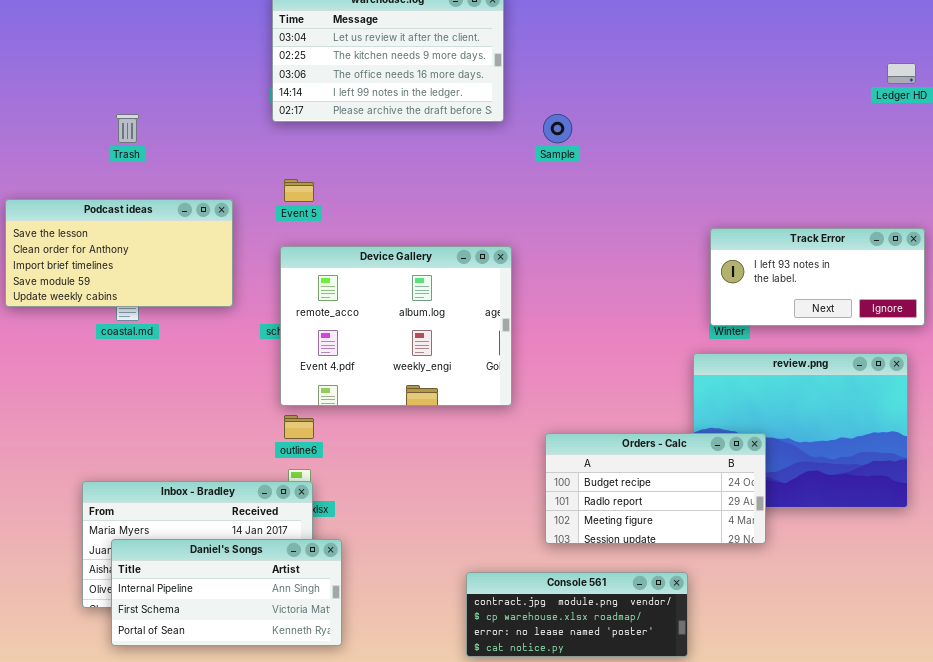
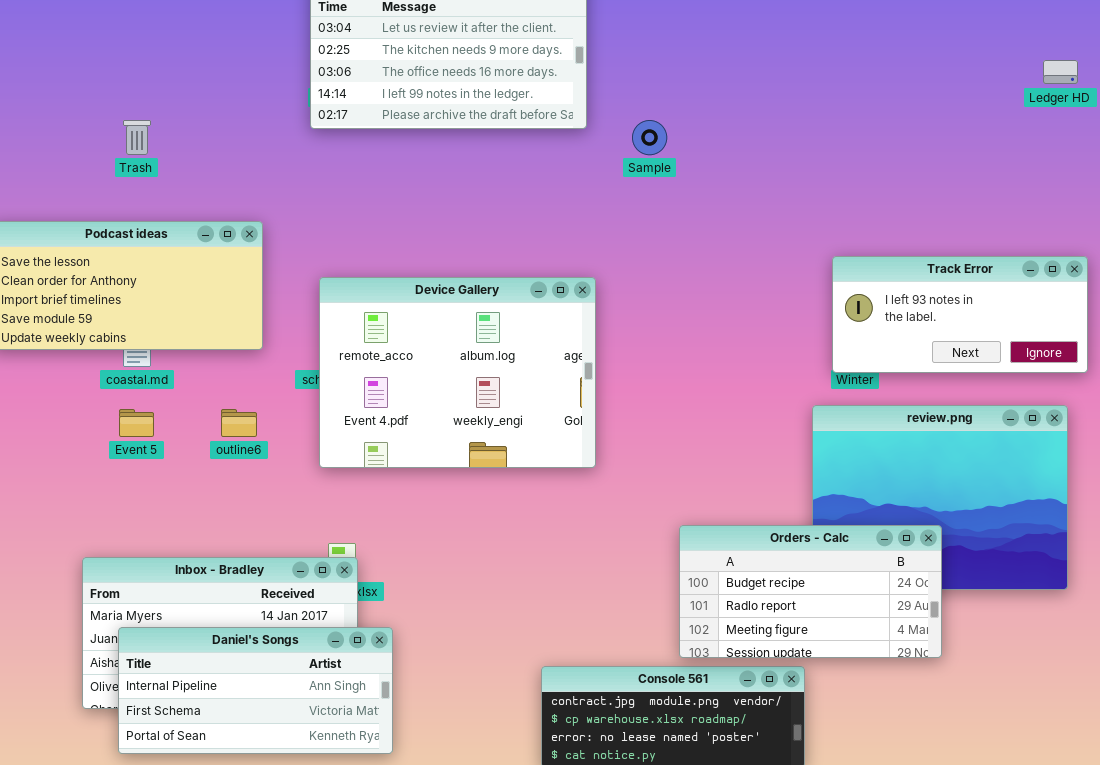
Event 5: [284,179,314,202] -> [119,409,154,437], moved
outline6: [284,415,314,439] -> [221,409,257,437], moved
Orders - Calc: [545,433,766,544] -> [679,525,942,658], moved

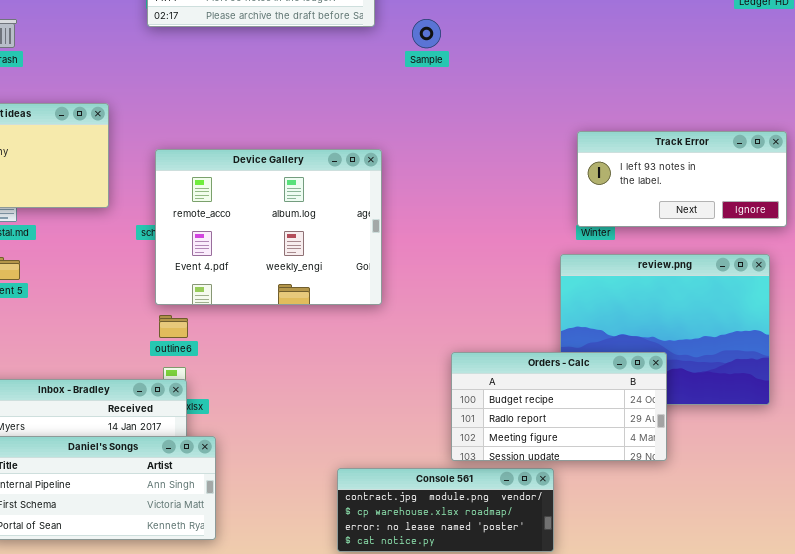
outline6: [221,409,257,437] -> [159,315,188,338], moved

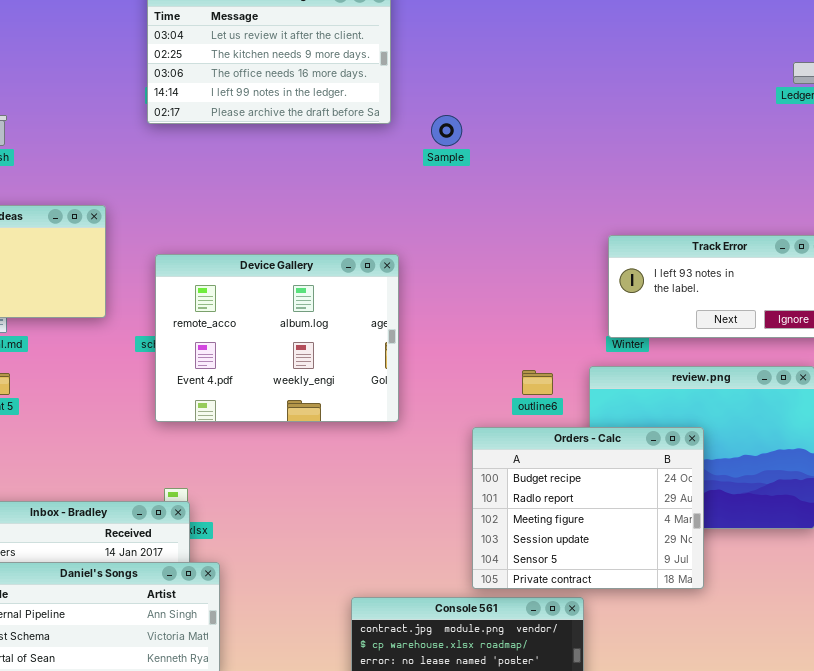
outline6: [159,315,188,338] -> [522,370,553,395], moved
Orders - Calc: [451,352,667,461] -> [472,427,704,589], resized

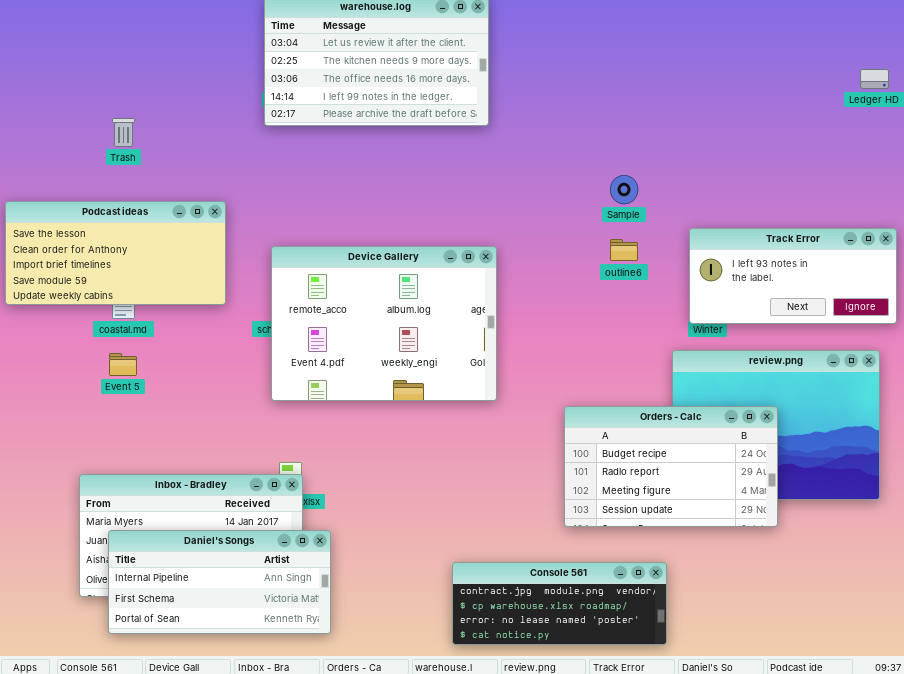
Sample: [431,115,462,146] -> [610,175,638,204], moved
outline6: [522,370,553,395] -> [610,239,638,261], moved
Orders - Calc: [472,427,704,589] -> [564,406,778,527], resized

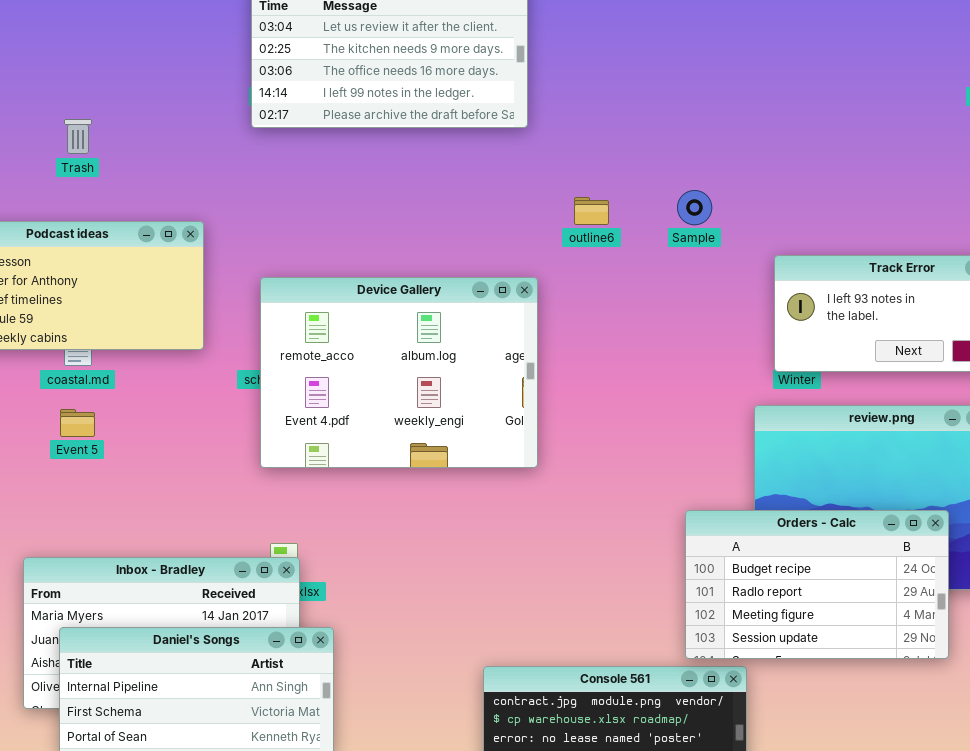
outline6: [610,239,638,261] -> [574,197,609,225], moved
Orders - Calc: [564,406,778,527] -> [685,510,949,659], moved

